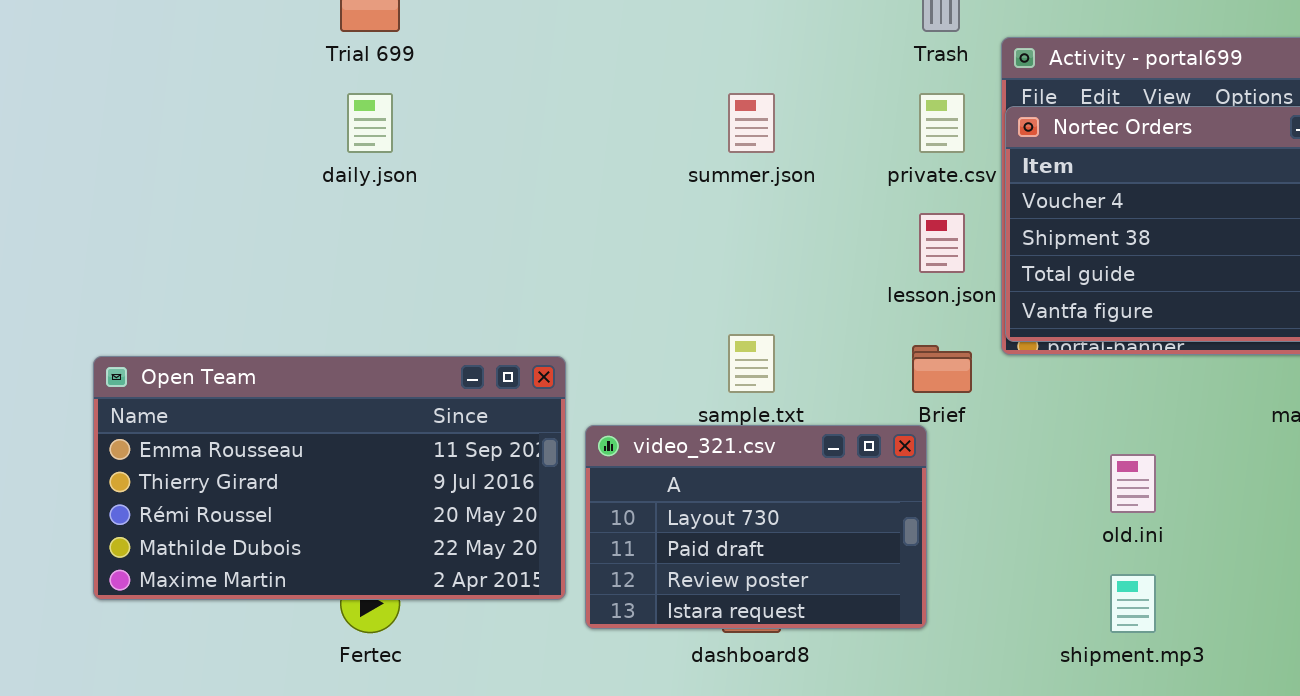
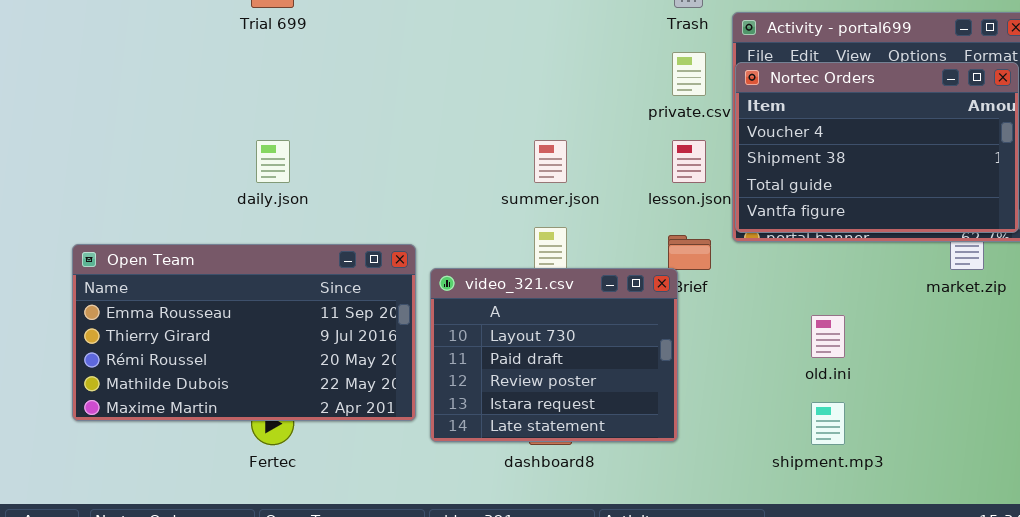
daily.json: [347,93,393,153] -> [256,140,290,183], moved
summer.json: [728,93,775,153] -> [534,140,567,183], moved
video_321.csv: [585,425,927,629] -> [430,268,678,442], resized

